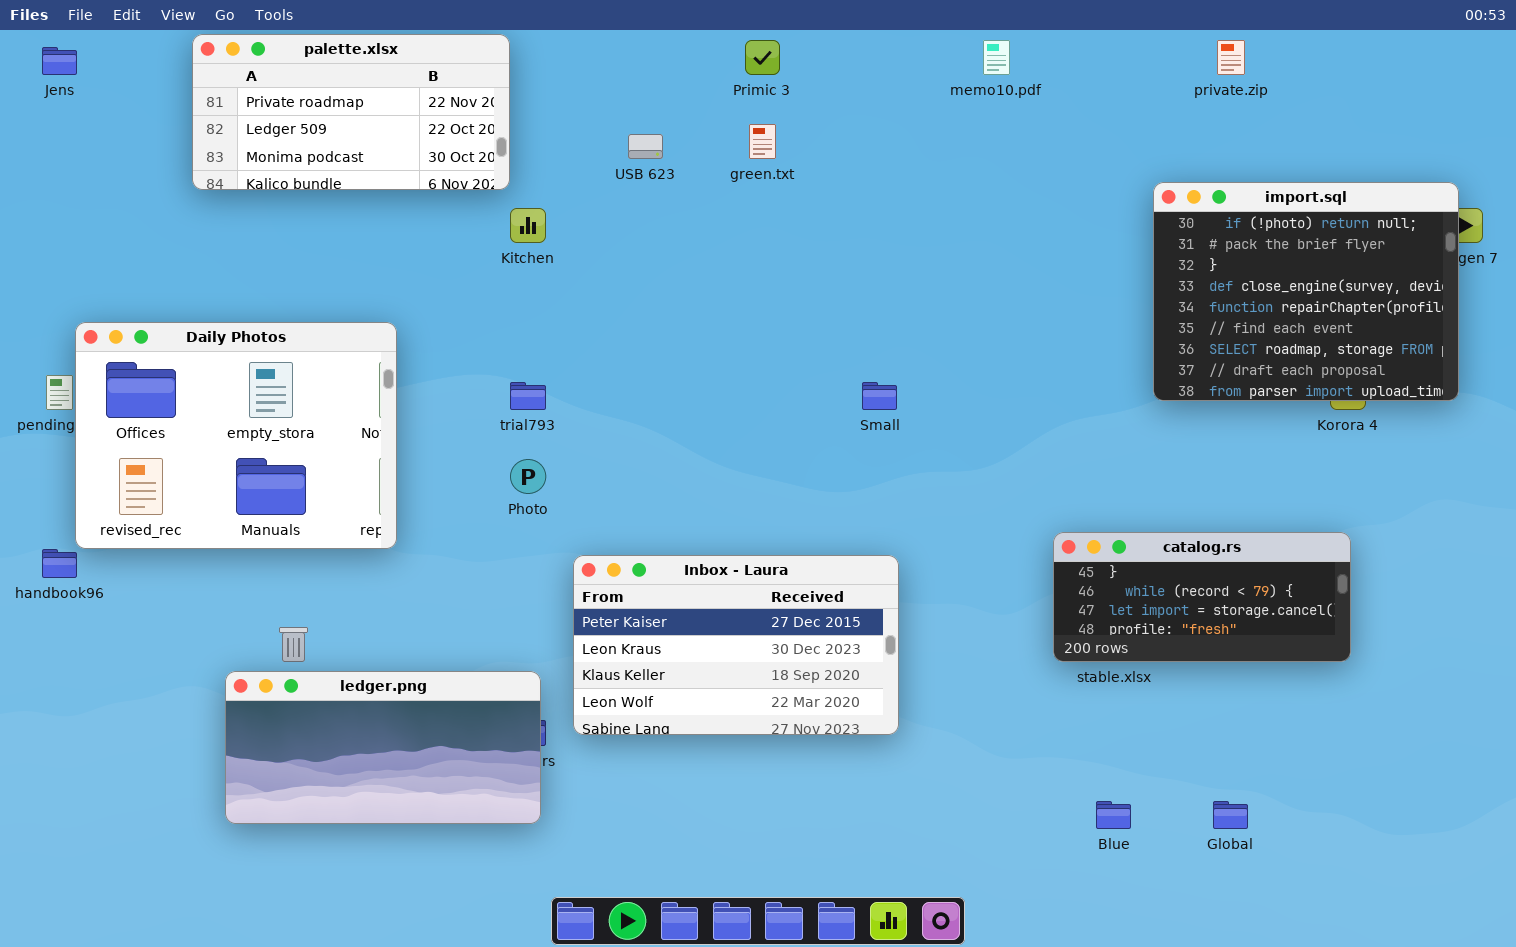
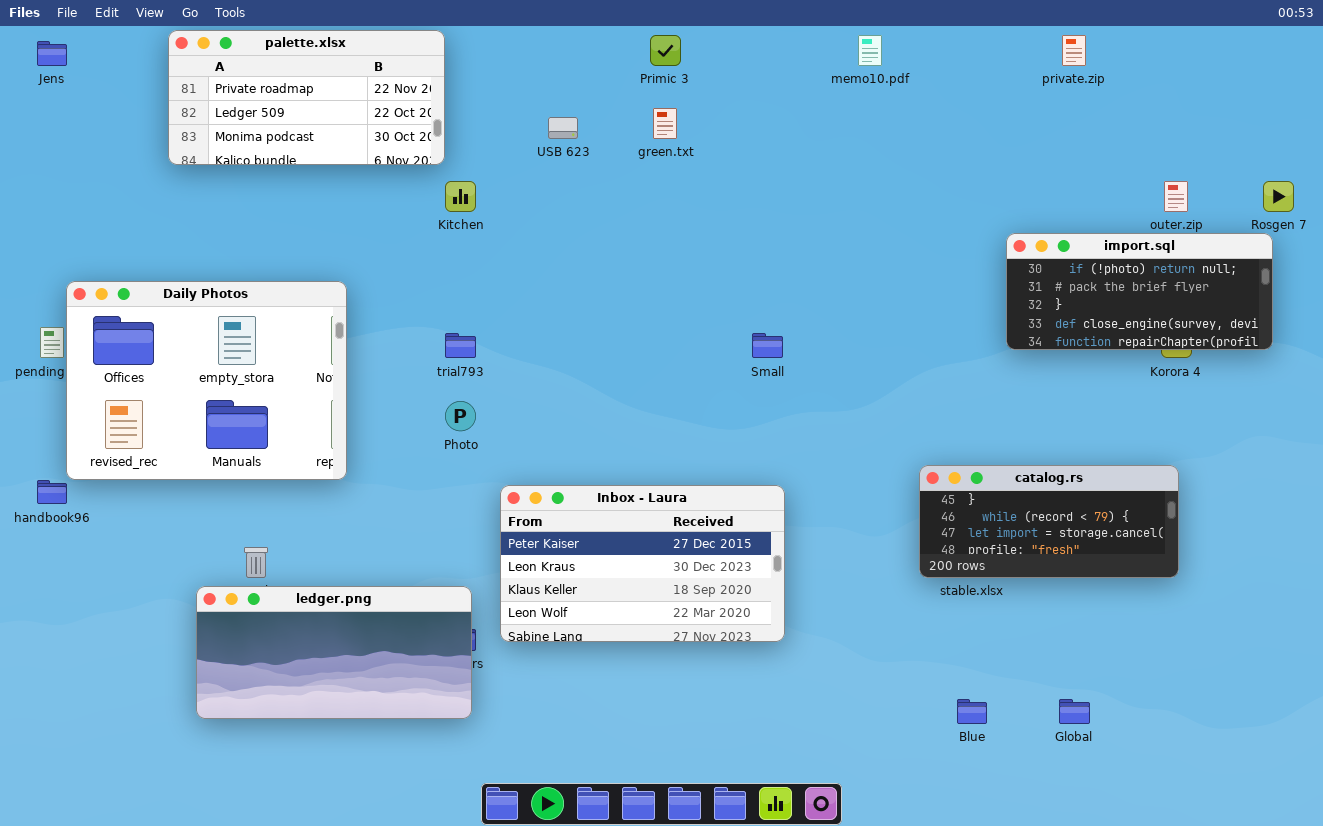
import.sql: [1153,182,1459,401] -> [1006,233,1273,350], resized

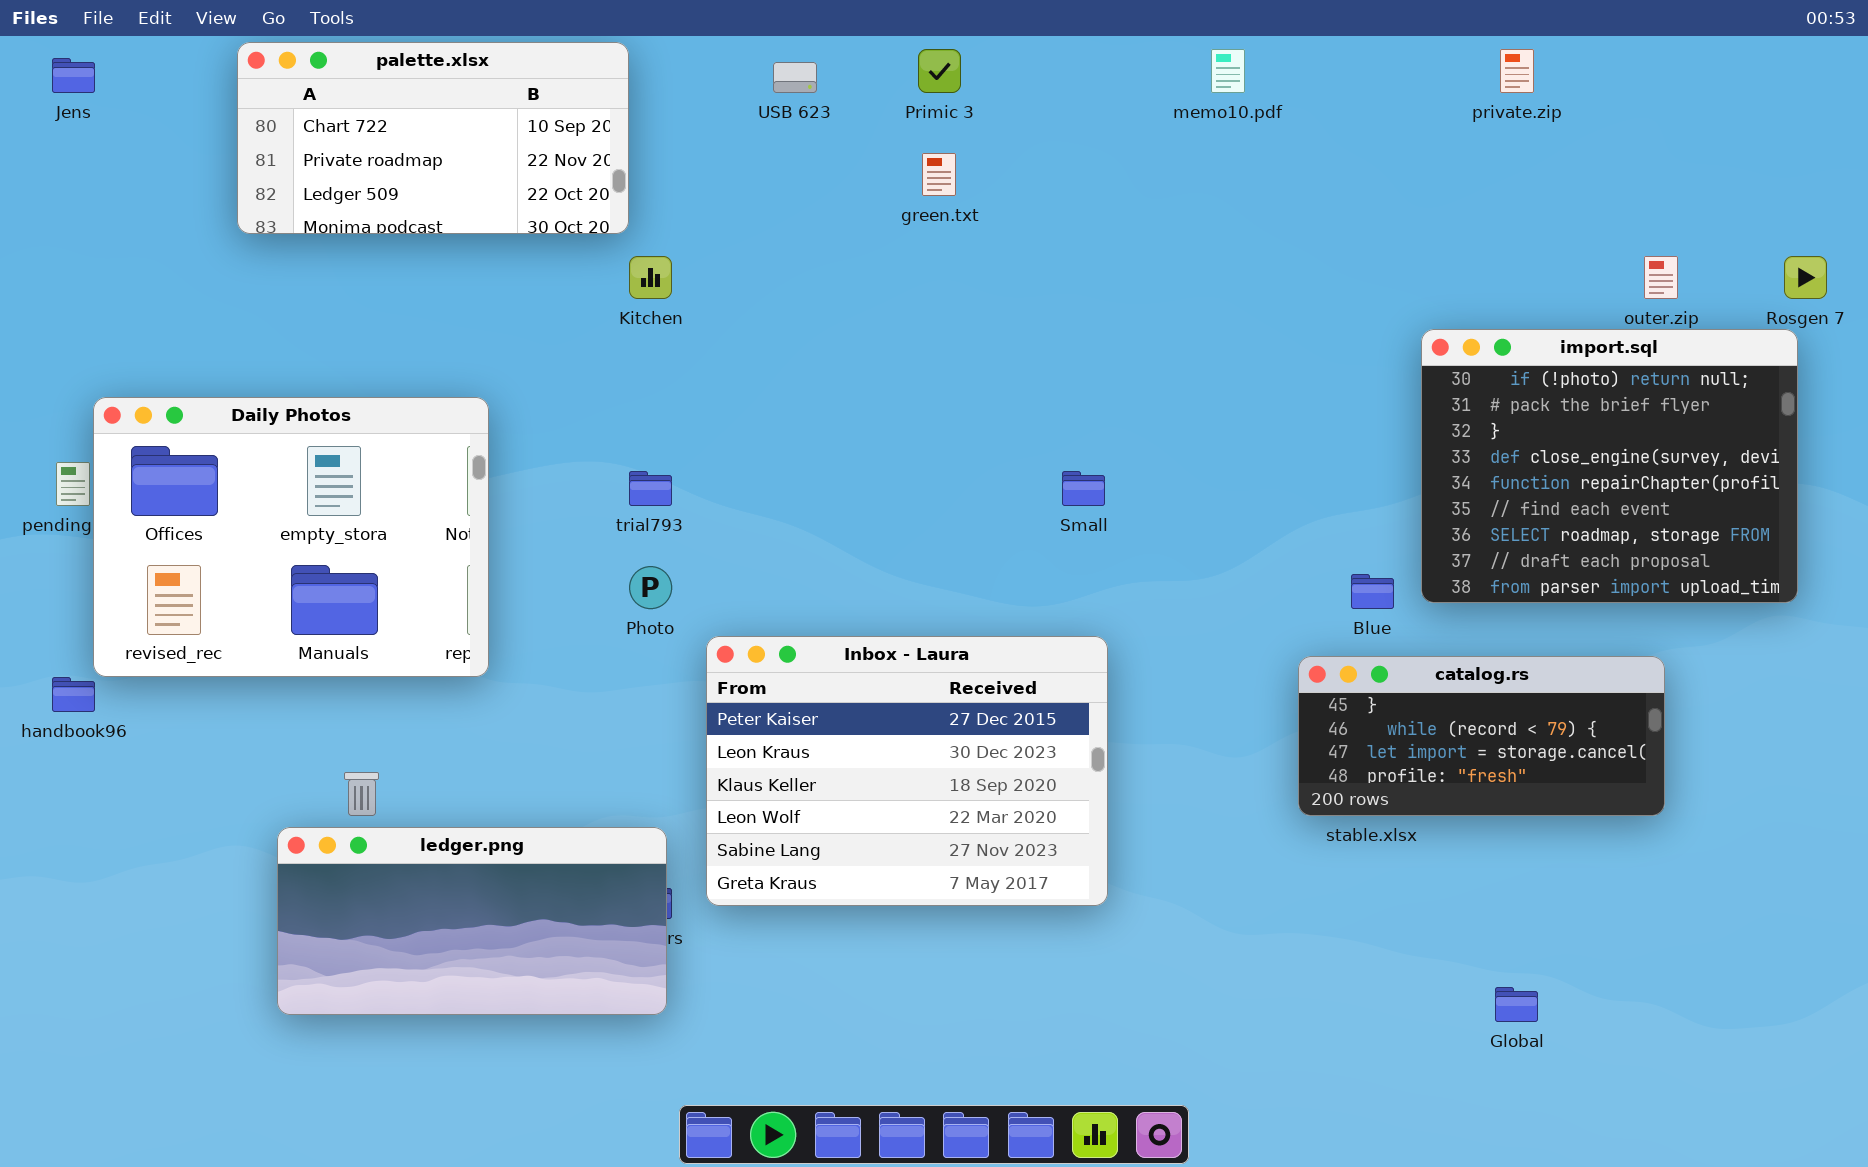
palette.xlsx: [168,30,445,165] -> [237,42,629,234], scrolled up 1 row
USB 623: [548,117,578,139] -> [773,62,817,93], moved
import.sql: [1006,233,1273,350] -> [1421,329,1798,603], resized
Inbox - Laura: [500,485,785,642] -> [706,636,1108,906], resized
Blue: [957,699,987,724] -> [1351,574,1394,609], moved

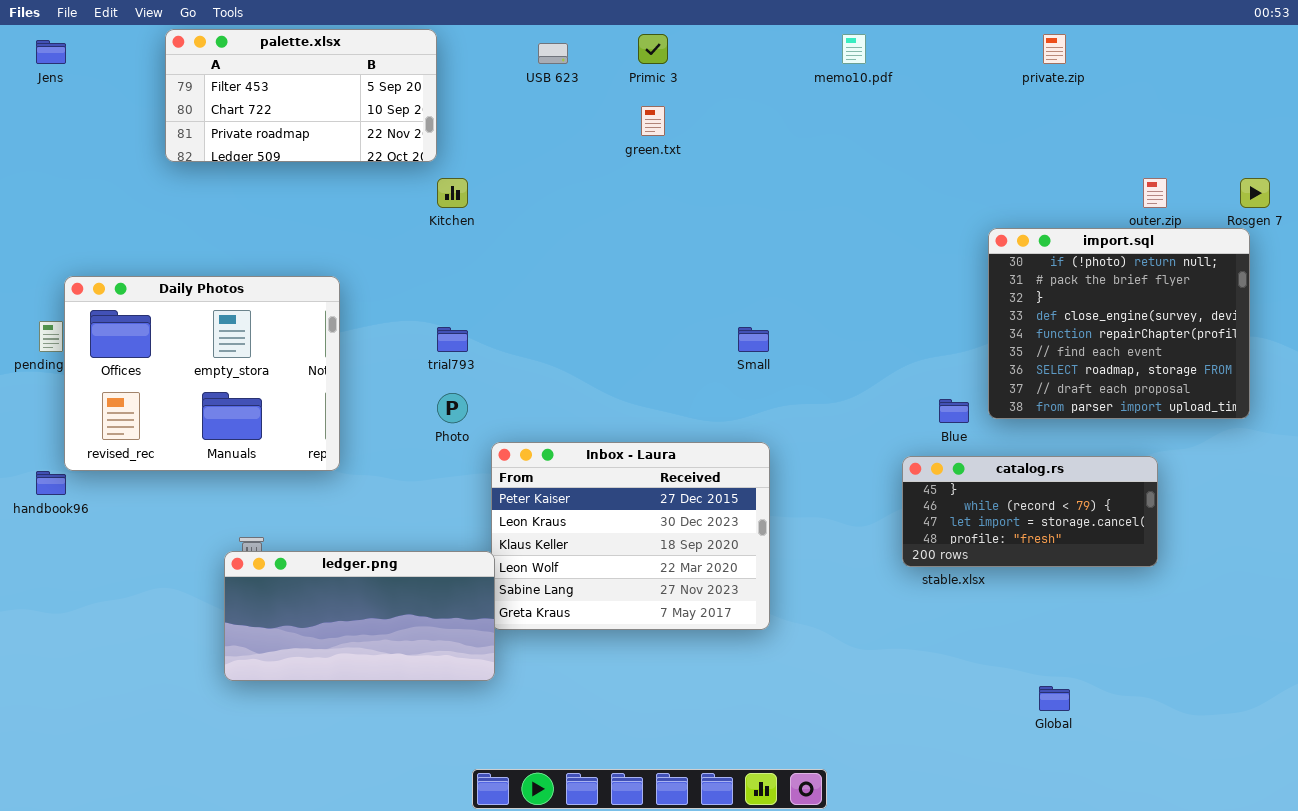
palette.xlsx: [237,42,629,234] -> [165,29,437,162], scrolled up 1 row
ledger.png: [277,827,667,1015] -> [224,551,495,681], moved

